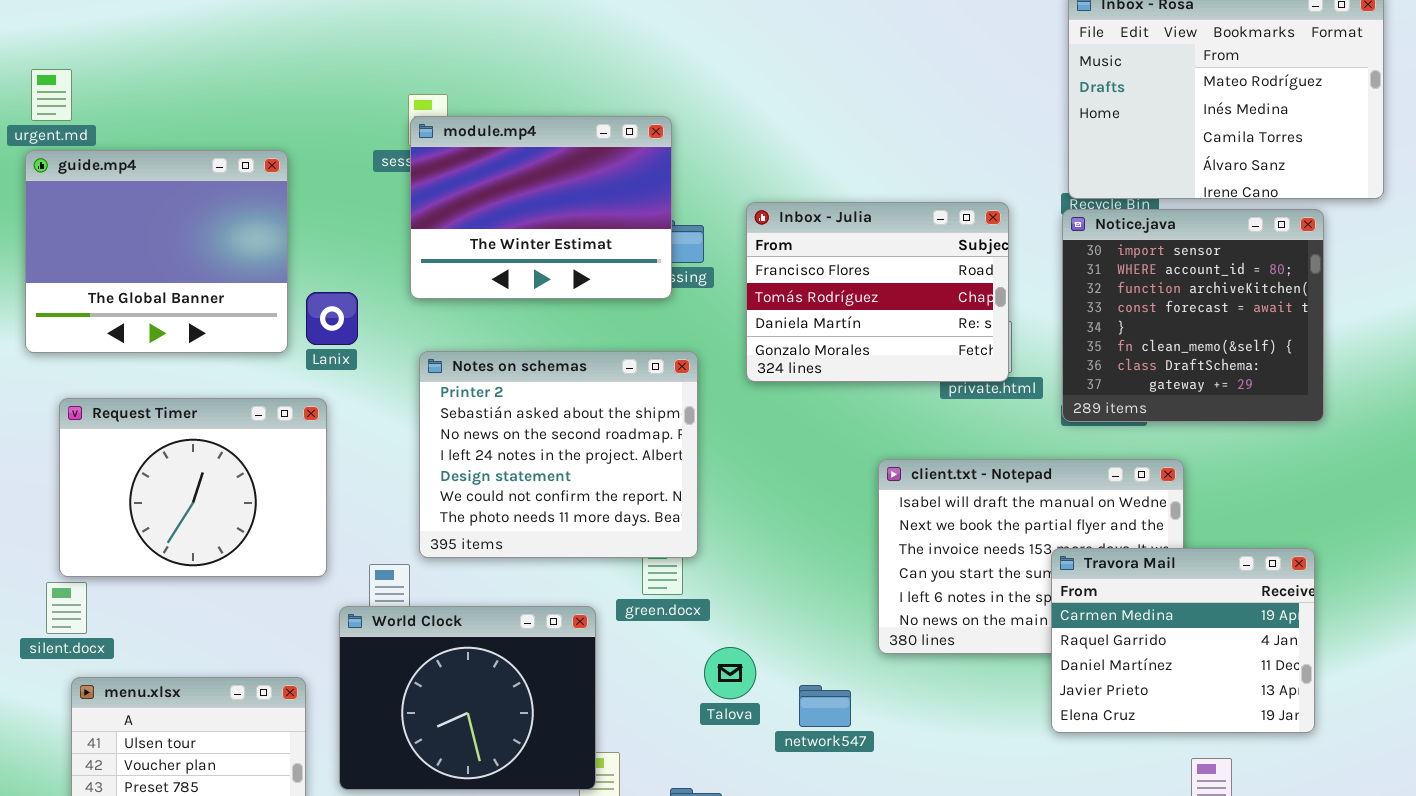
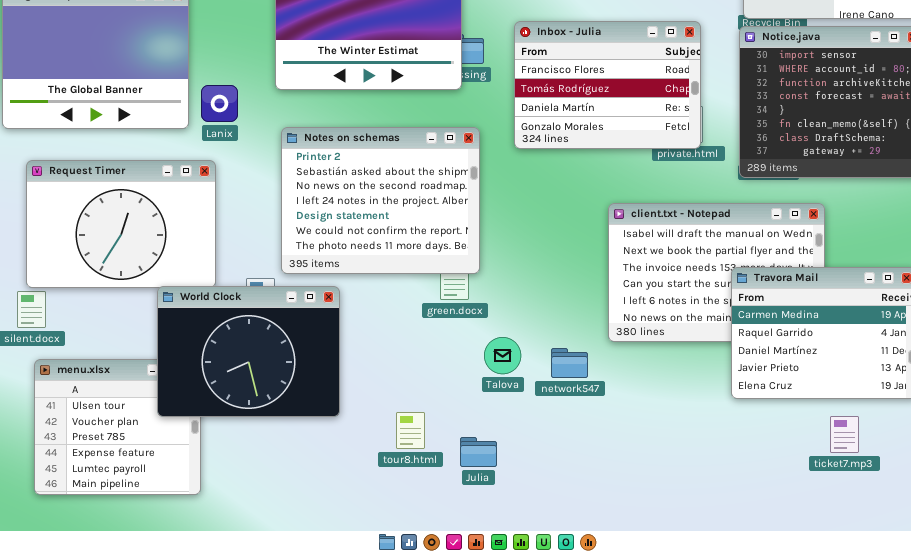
World Clock: [339,606,596,790] -> [157,286,340,417], moved
network547: [799,685,851,727] -> [551,348,588,378], moved

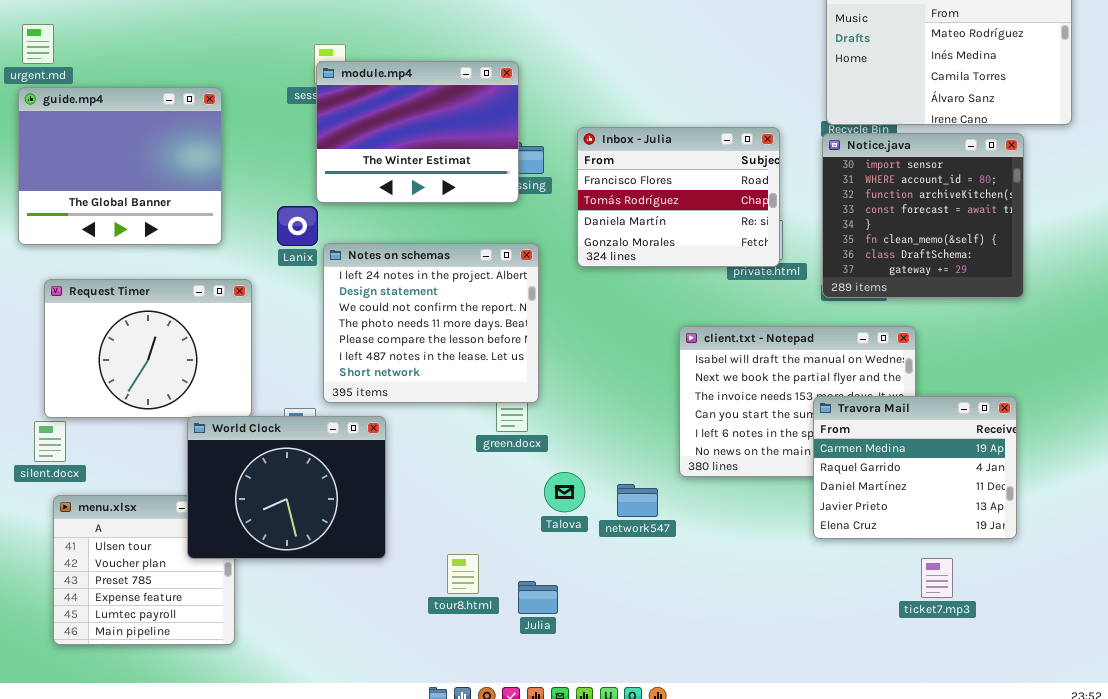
Lanix: [201,85,238,122] -> [277,206,318,246], moved
Notes on schemas: [281,127,480,274] -> [323,243,539,403], scrolled down 3 rows

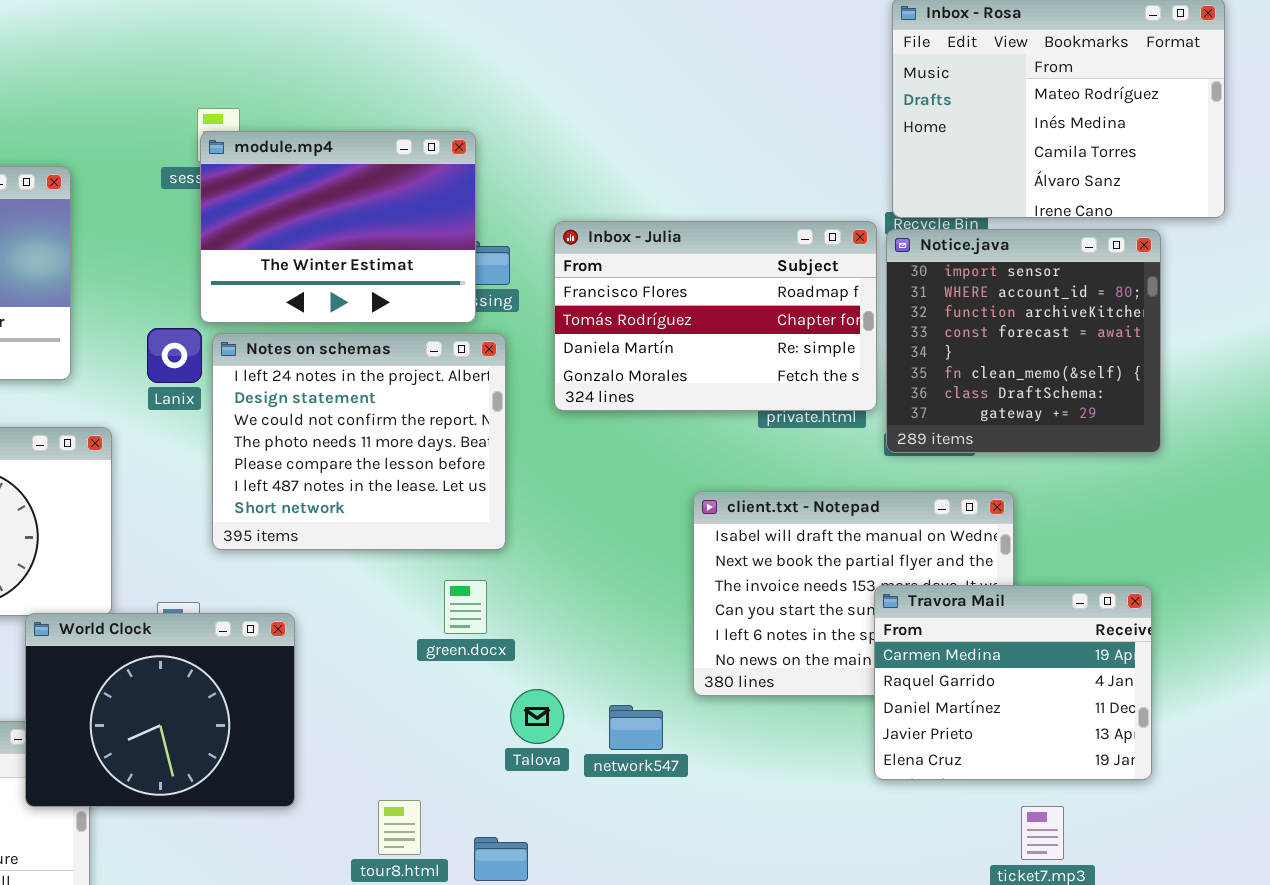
Inbox - Julia: [577,127,780,267] -> [554,221,877,411], resized
Notes on schemas: [323,243,539,403] -> [212,333,506,550], moved

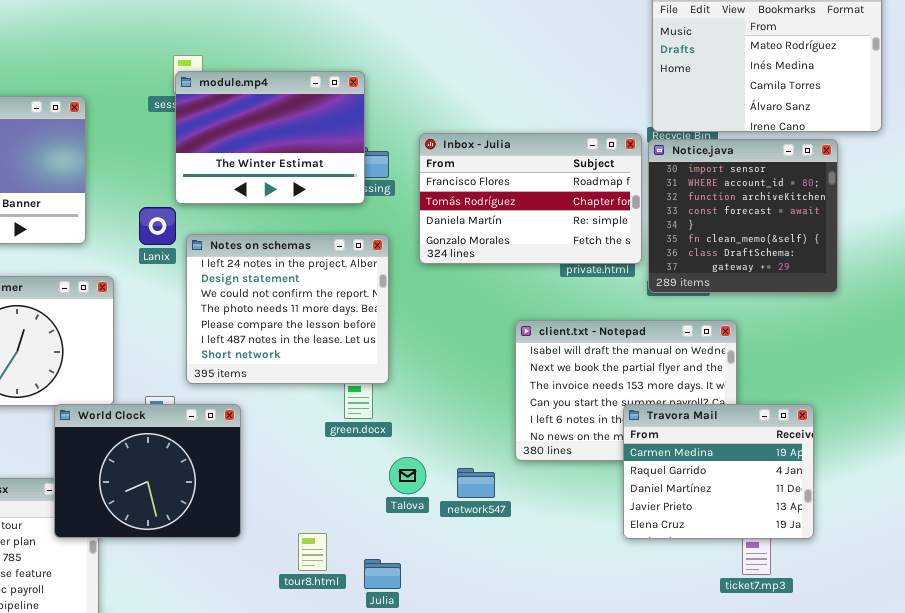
Notes on schemas: [212,333,506,550] -> [186,234,389,384], moved
Travora Mail: [874,585,1152,780] -> [623,404,814,539], moved

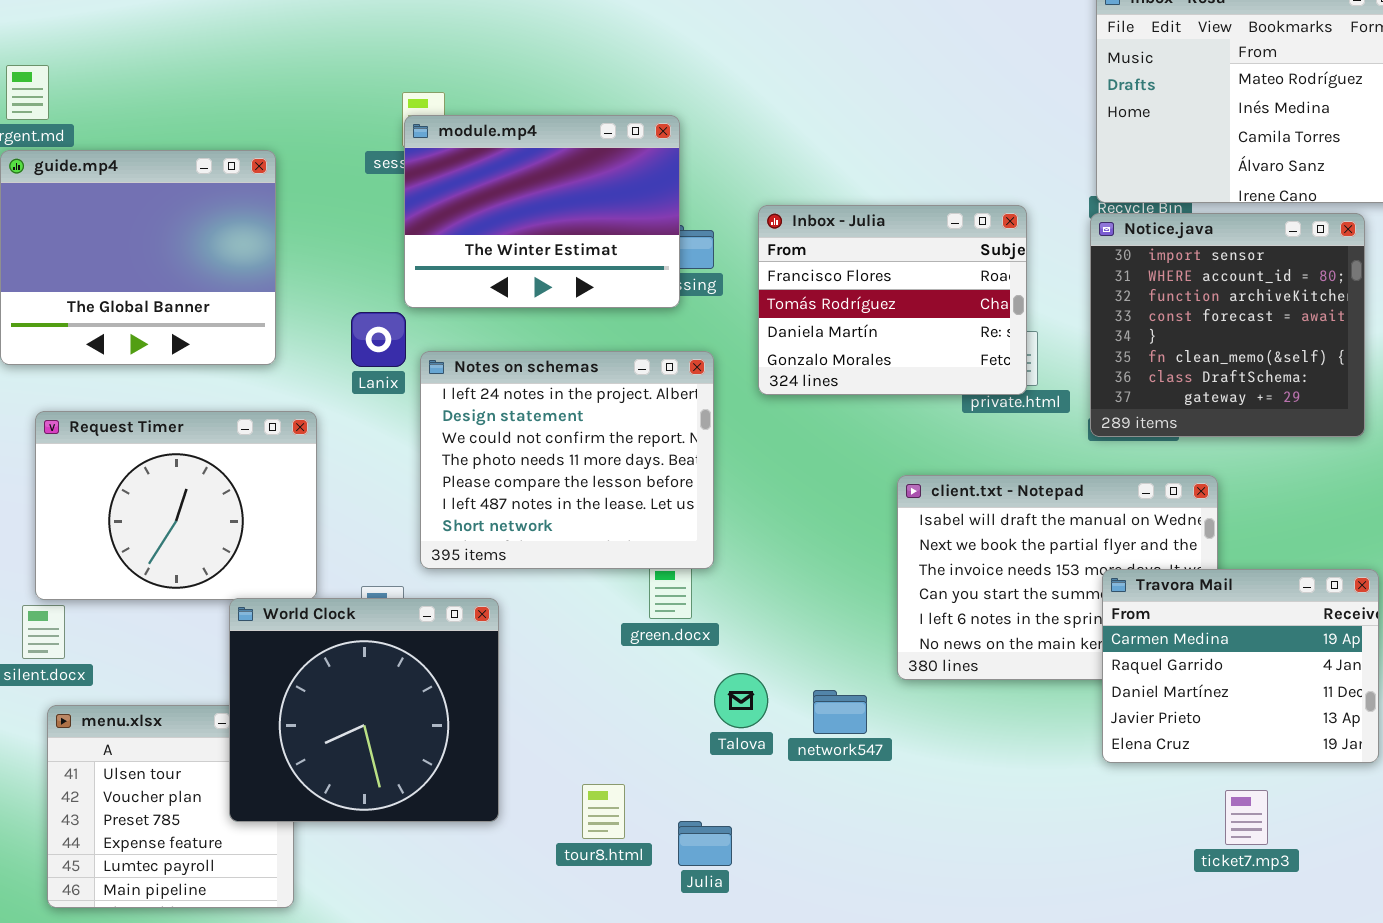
Inbox - Julia: [419,133,642,264] -> [758,205,1027,395], resized
World Clock: [54,404,241,538] -> [229,598,499,822], resized
Travora Mail: [623,404,814,539] -> [1102,569,1379,763], moved

